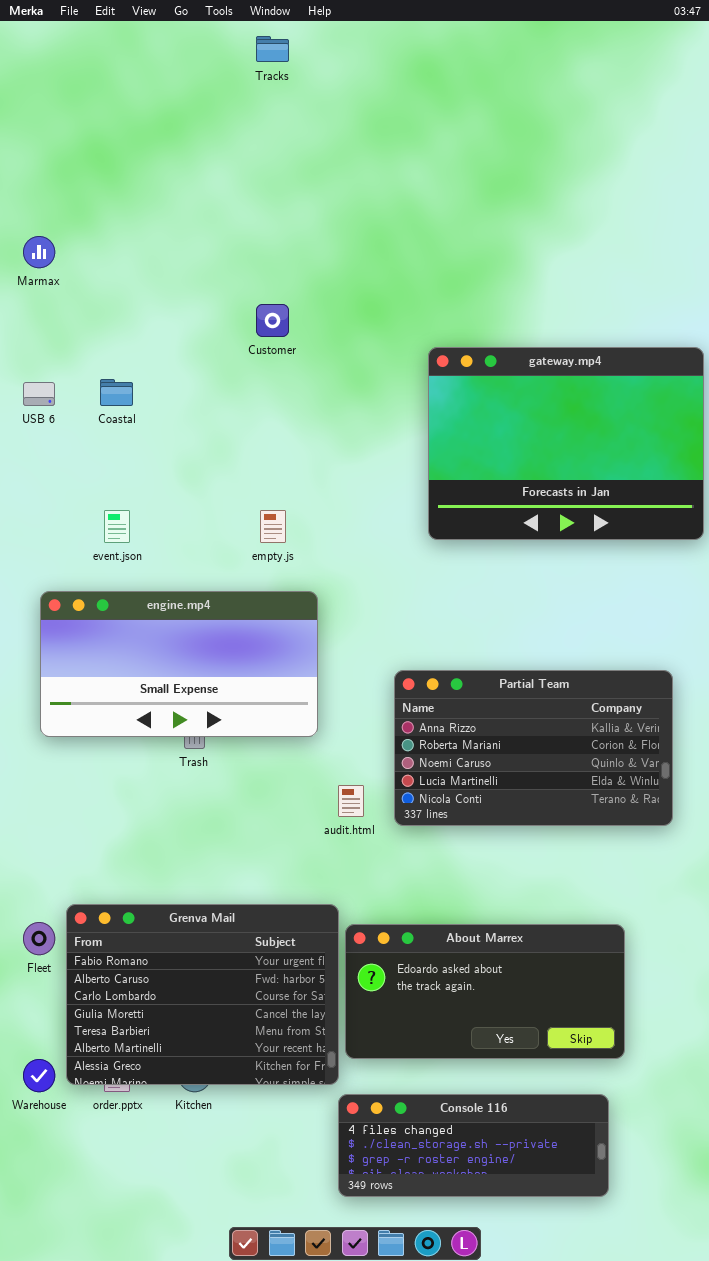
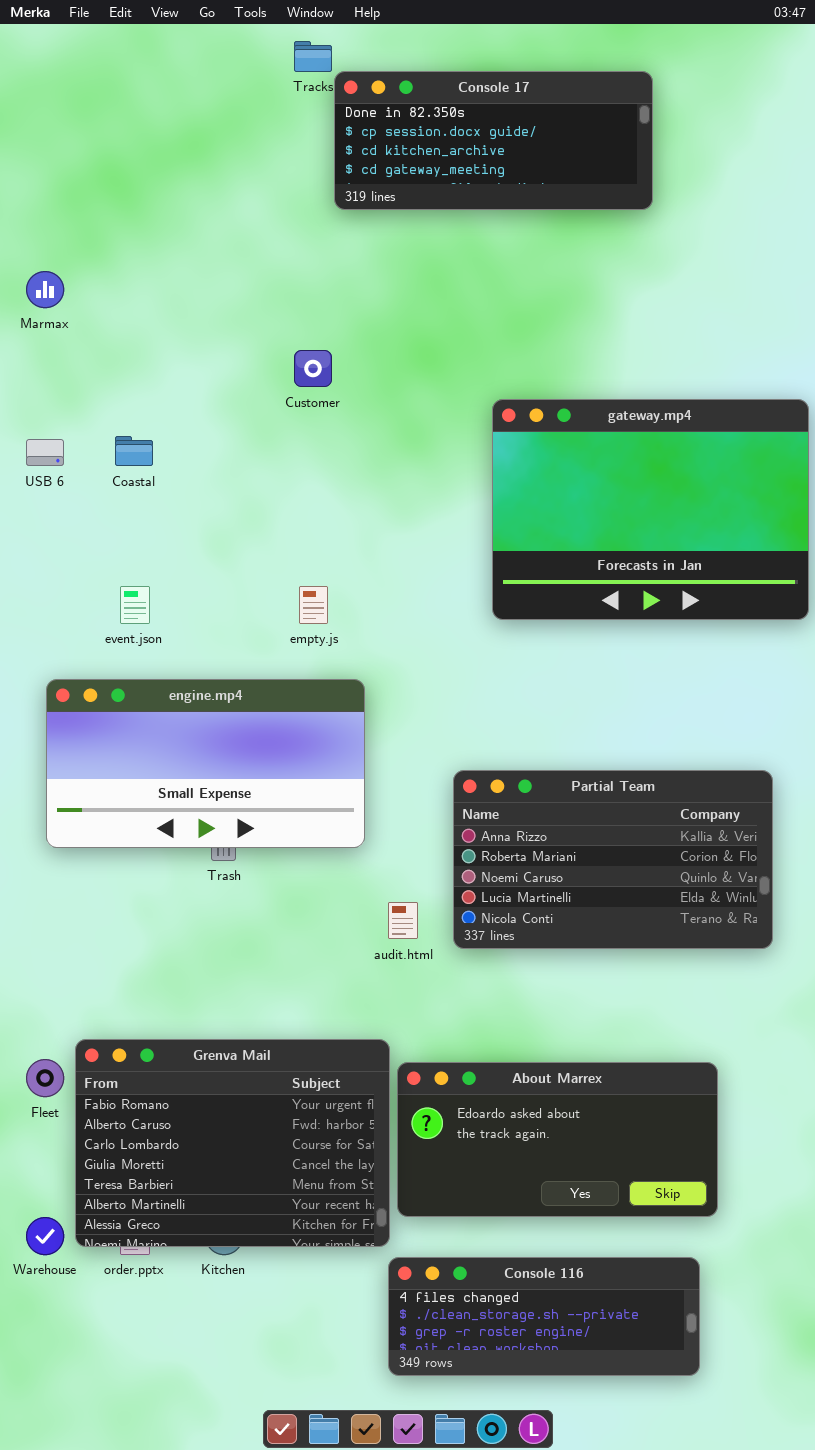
Console 17: none -> [334,71,653,210], opened

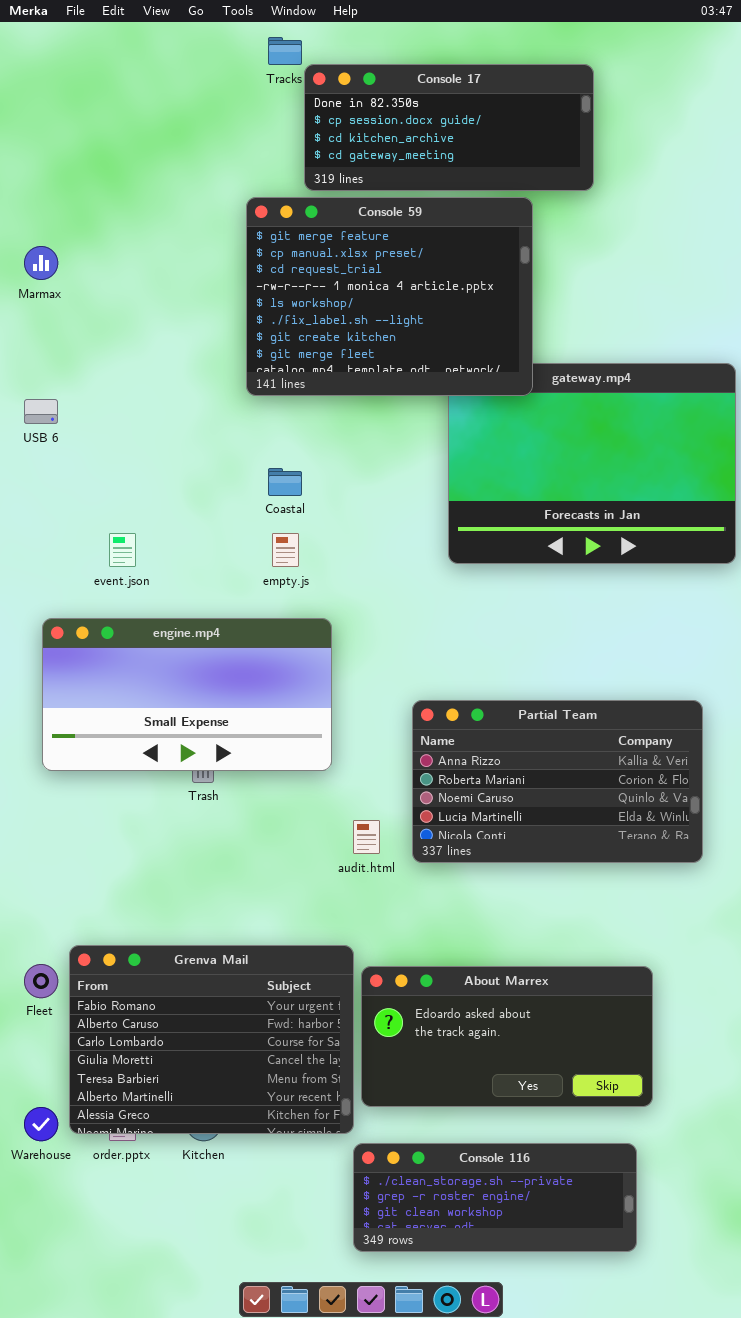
Console 59: none -> [246,197,533,396], opened
Coastal: [115,436,153,466] -> [268,468,302,496], moved
Console 116: [388,1257,700,1376] -> [353,1143,637,1252], scrolled down 1 row

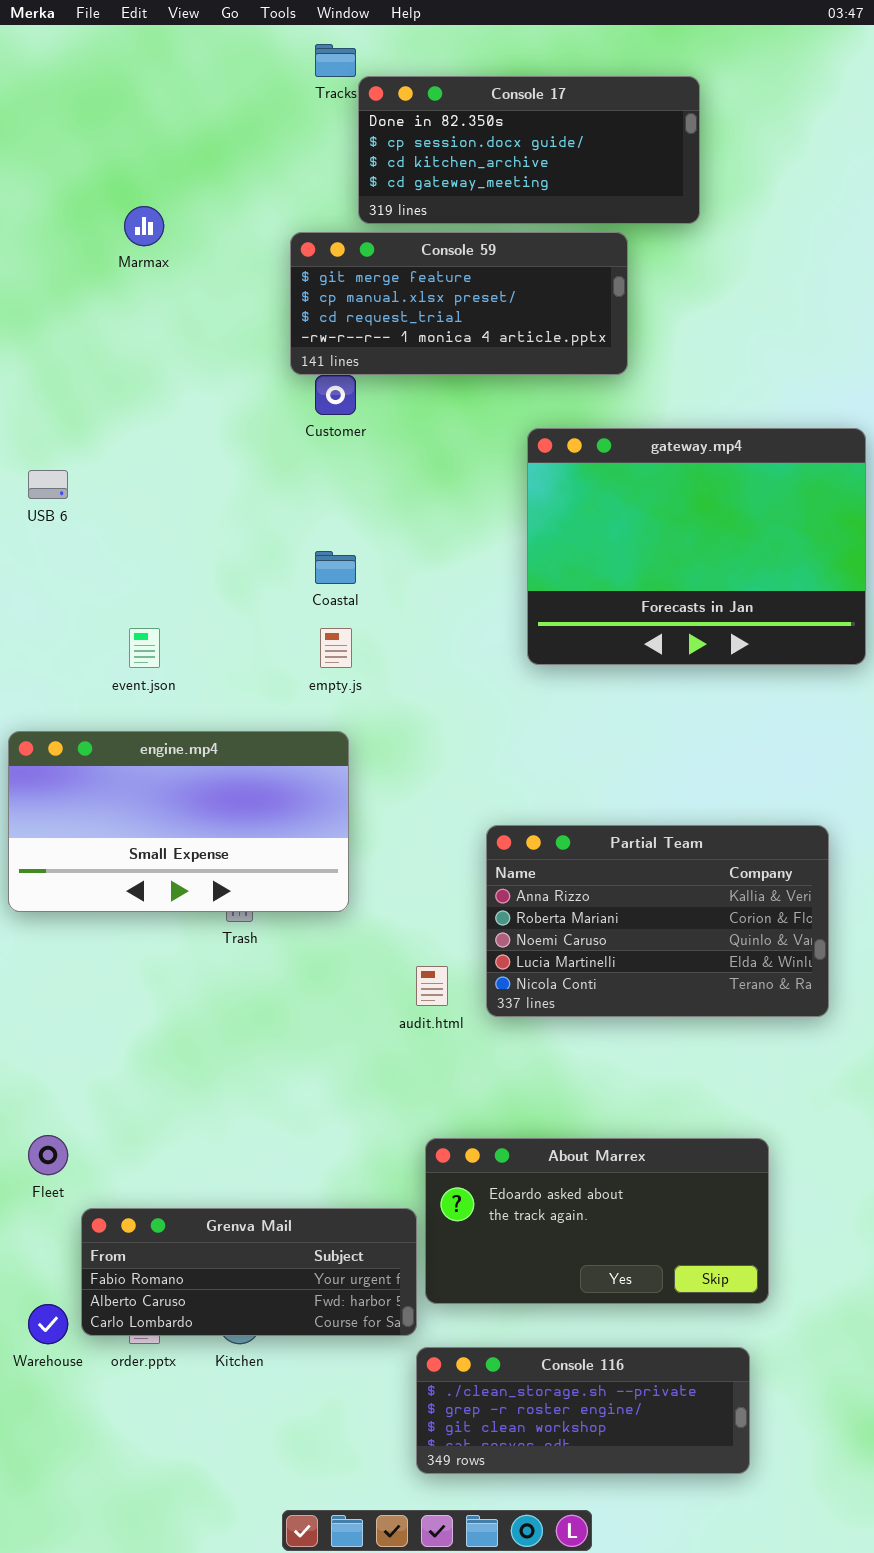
Console 59: [246,197,533,396] -> [290,232,628,375], resized
Marmax: [24,246,58,280] -> [124,206,164,246], moved
engine.mp4: [42,618,332,771] -> [8,731,349,912], moved
Grenva Mail: [69,945,354,1134] -> [81,1208,417,1336], resized

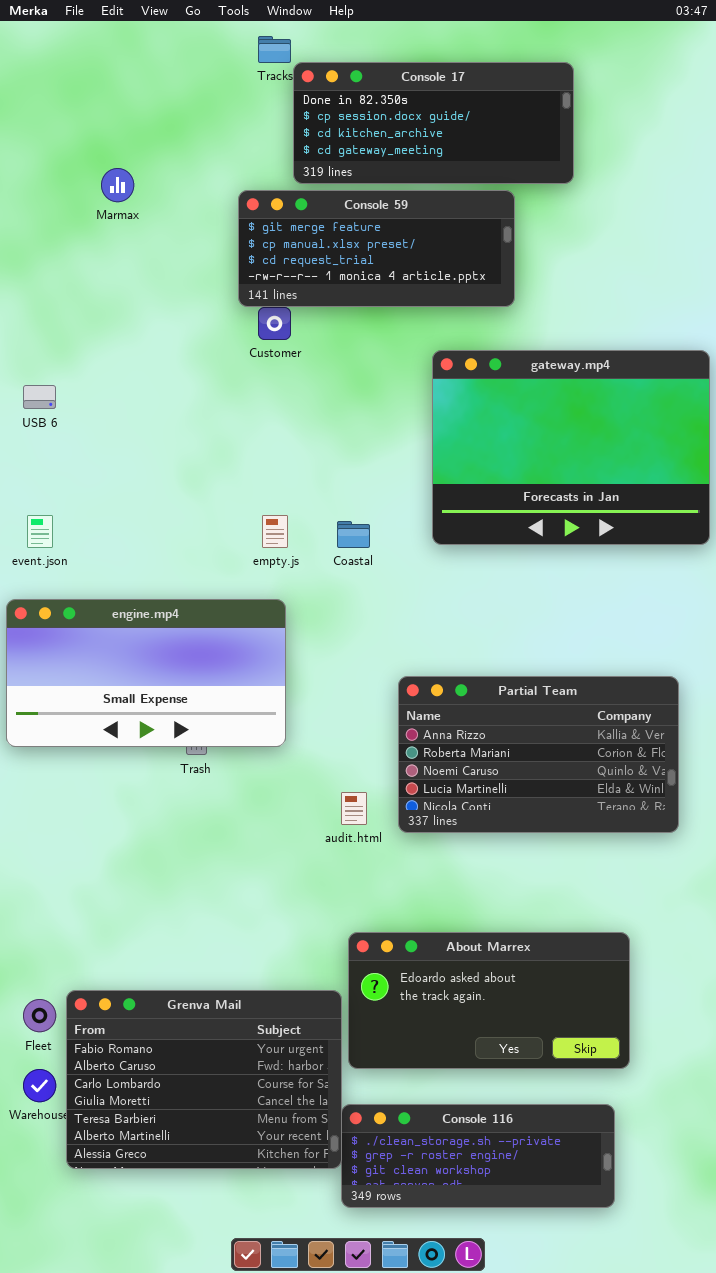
Coastal: [315,551,356,584] -> [337,521,370,548], moved
event.json: [129,628,160,668] -> [27,515,53,548], moved
Fleet: [28,1135,68,1175] -> [23,999,56,1032], moved
Grenva Mail: [81,1208,417,1336] -> [66,990,342,1169], resized

